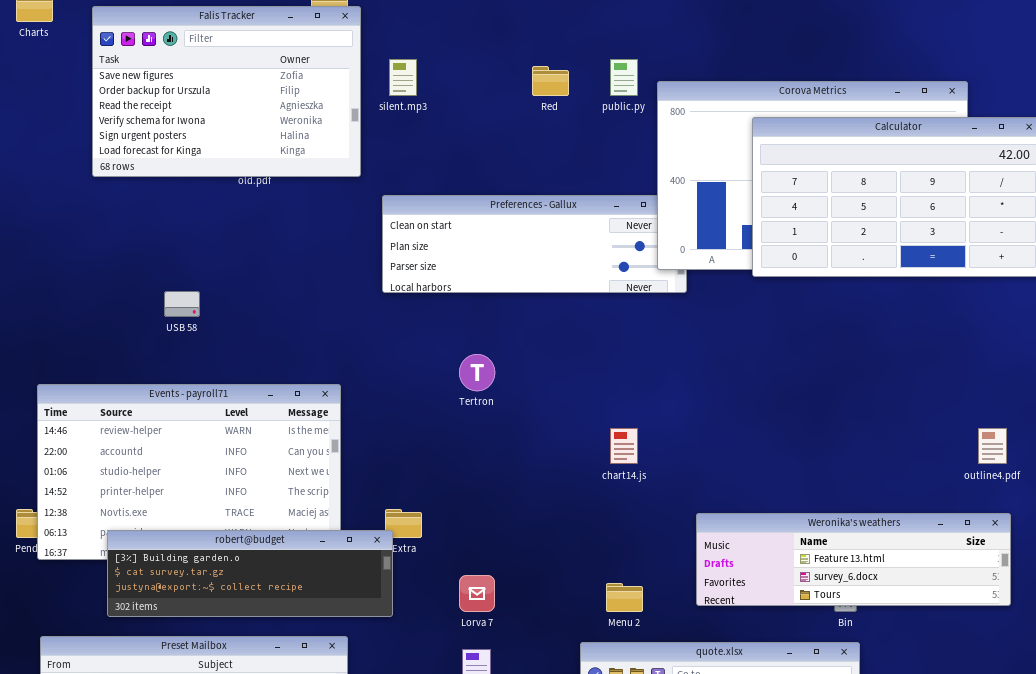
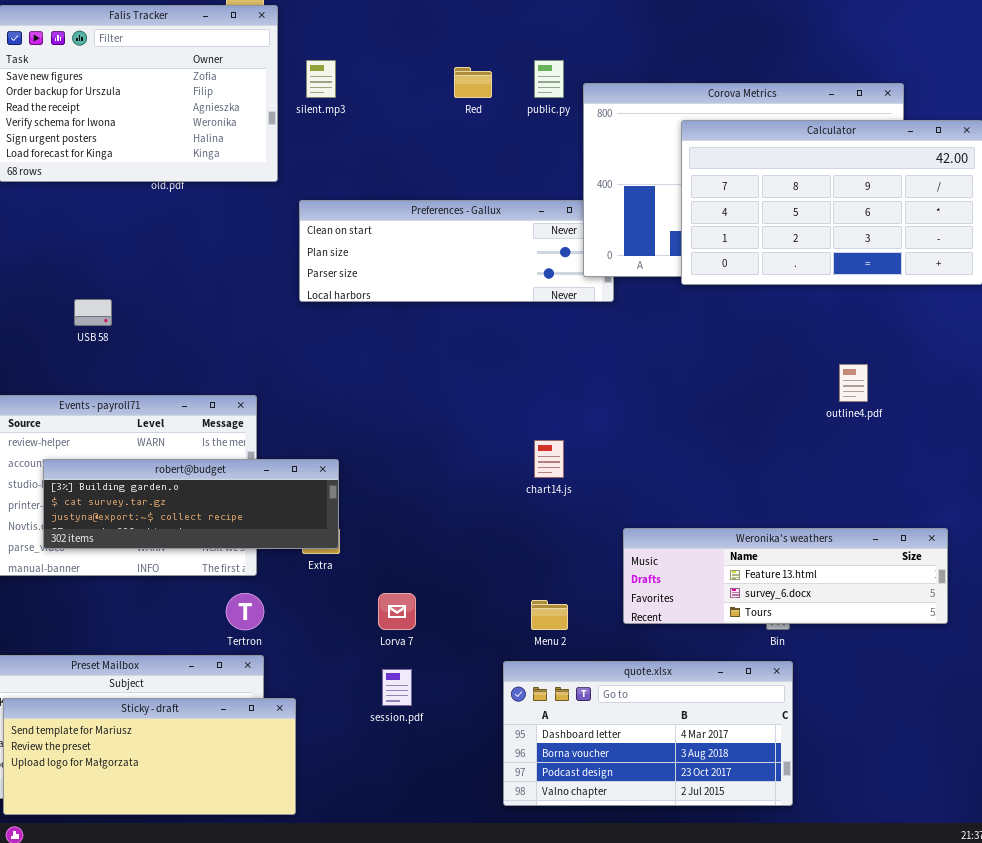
Tertron: [459,354,495,391] -> [226,593,264,630], moved
outline4.pdf: [978,428,1007,464] -> [839,364,868,402], moved
robert@budget: [107,530,393,617] -> [43,459,339,549], moved

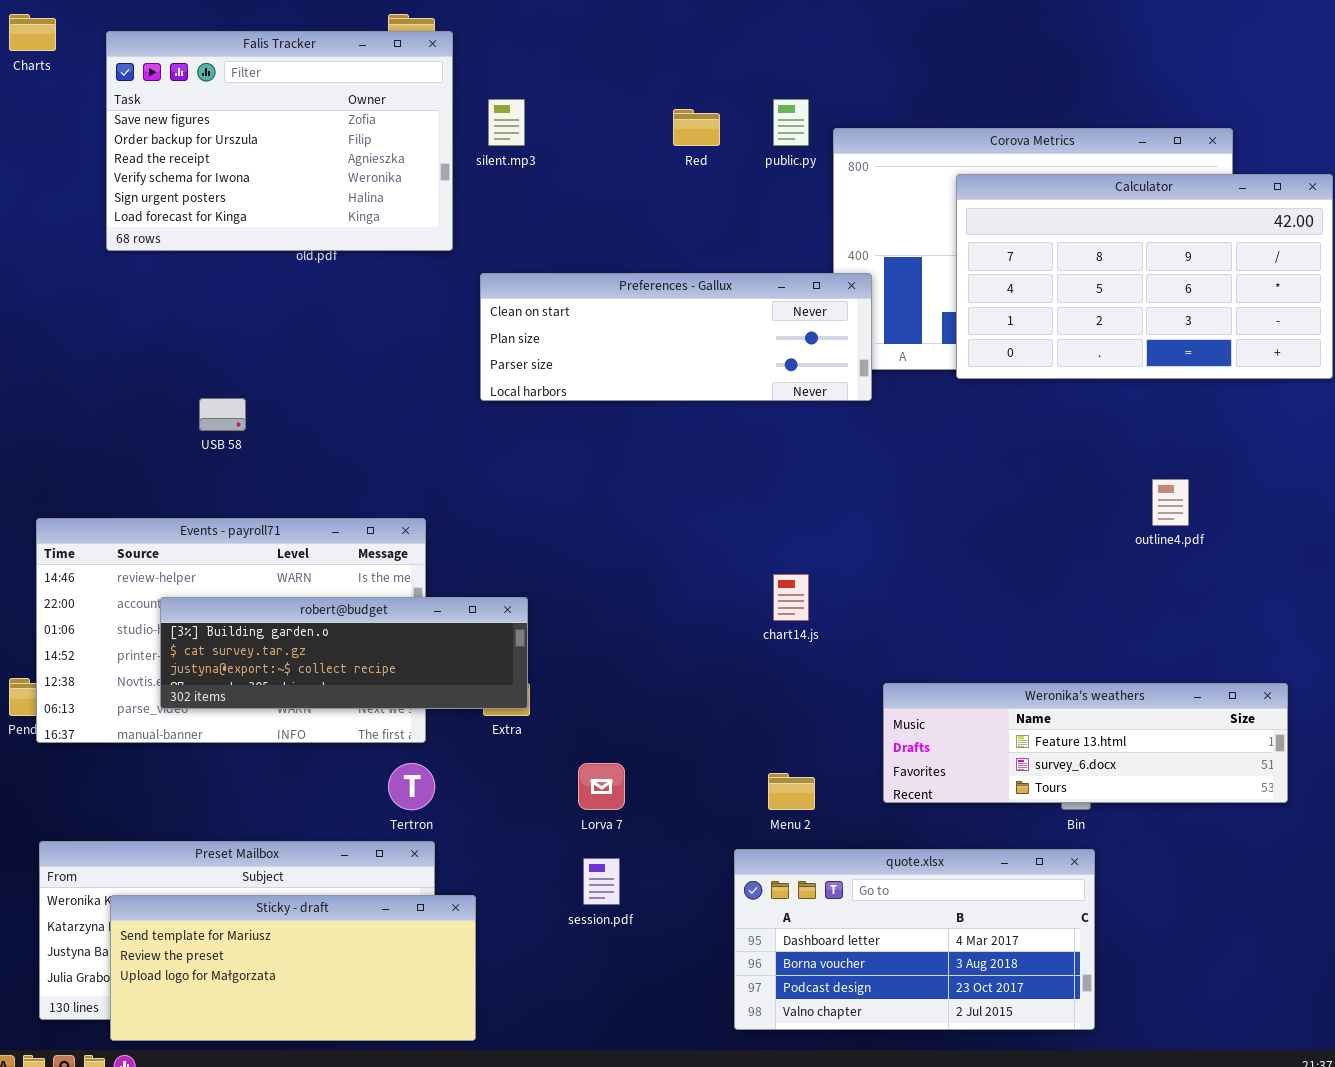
Preferences - Gallux: [299,200,614,302] -> [480,273,872,401], raised

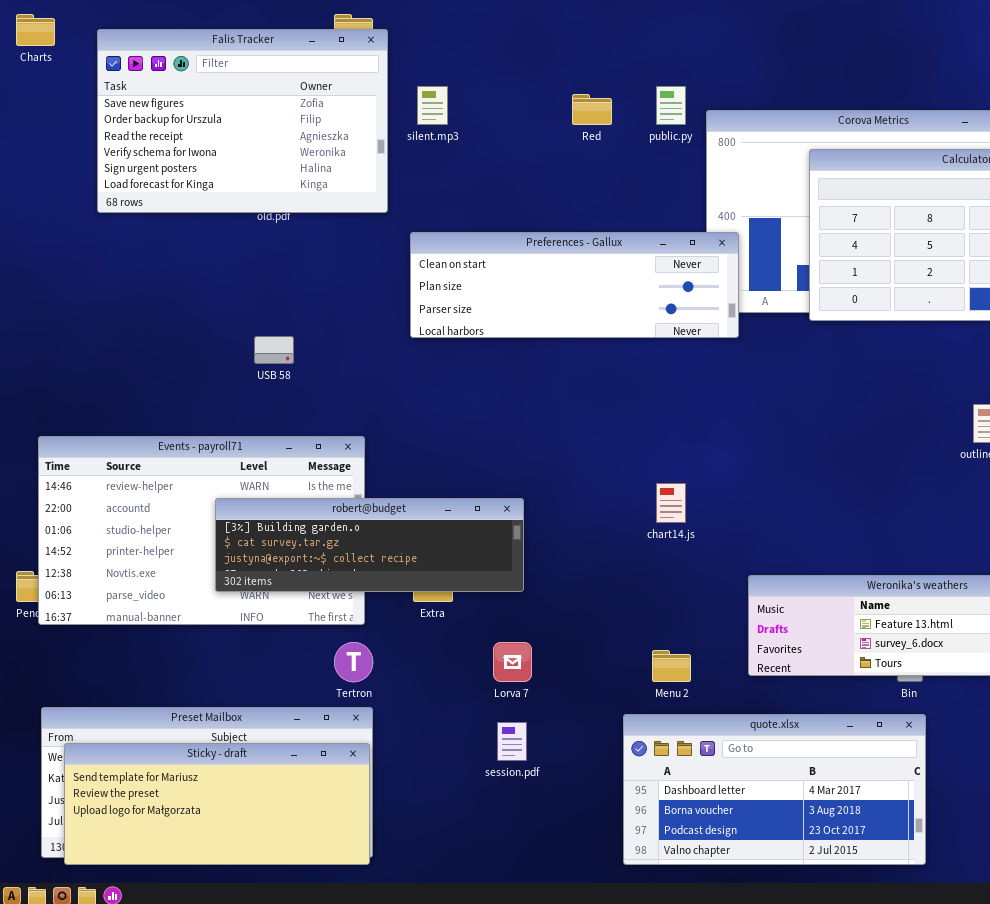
USB 58: [199,398,246,431] -> [254,336,294,364], moved
robert@budget: [160,597,528,709] -> [215,498,524,592], moved
Sticky - draft: [110,895,476,1041] -> [64,743,370,865], moved

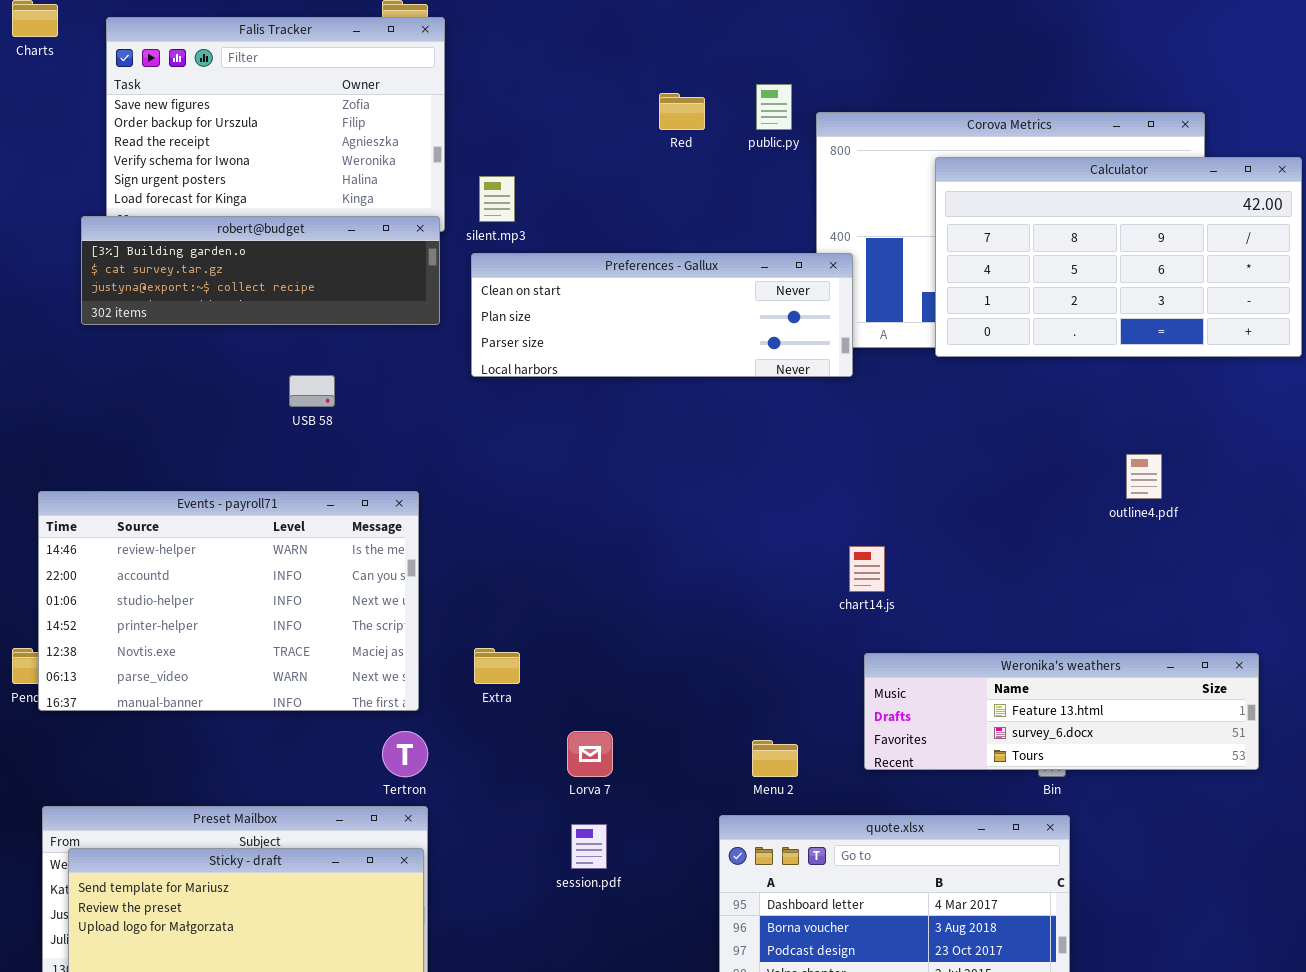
silent.mp3: [417,86,448,125] -> [479,176,515,222], moved
chart14.js: [656,483,686,523] -> [849,546,885,592], moved
robert@budget: [215,498,524,592] -> [81,216,440,325], moved

